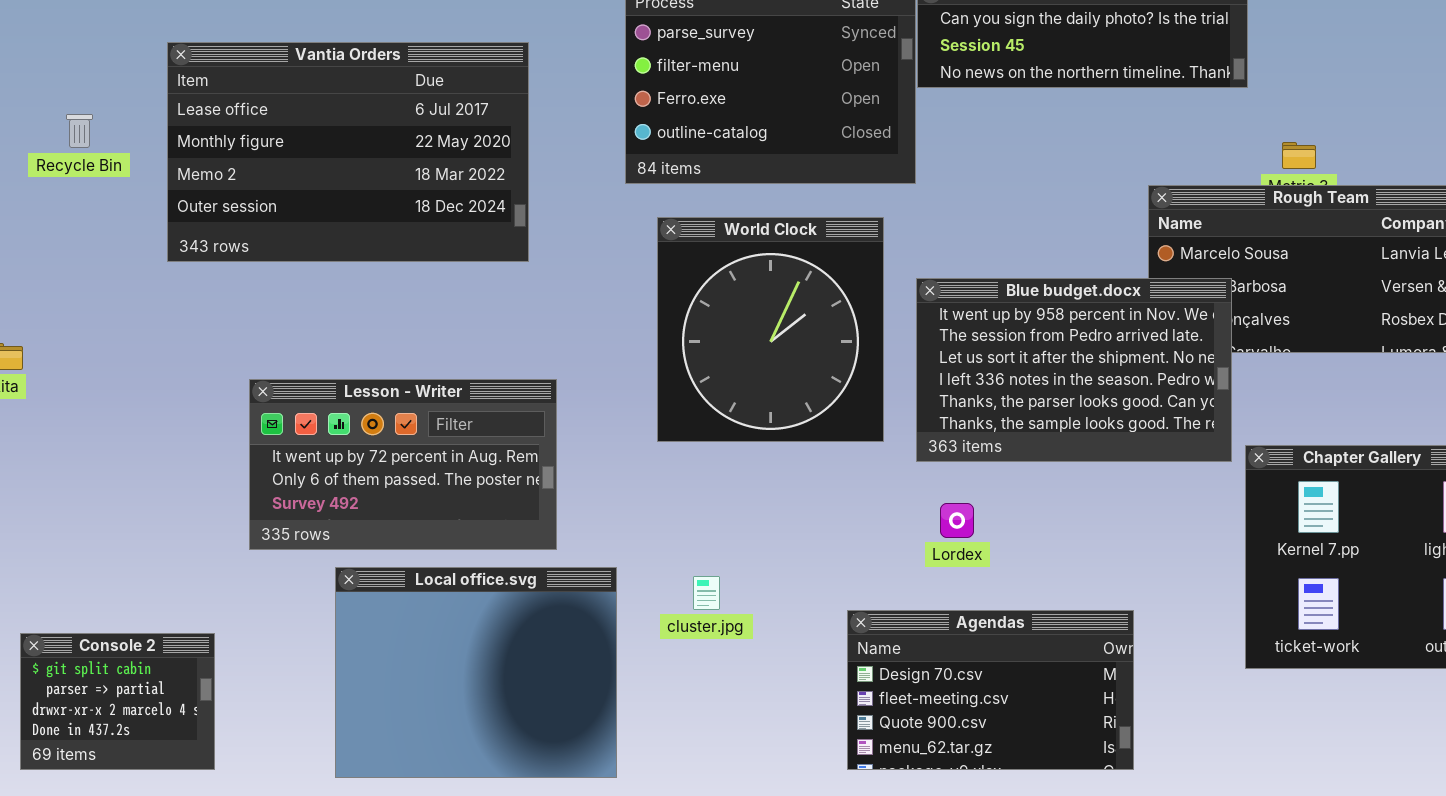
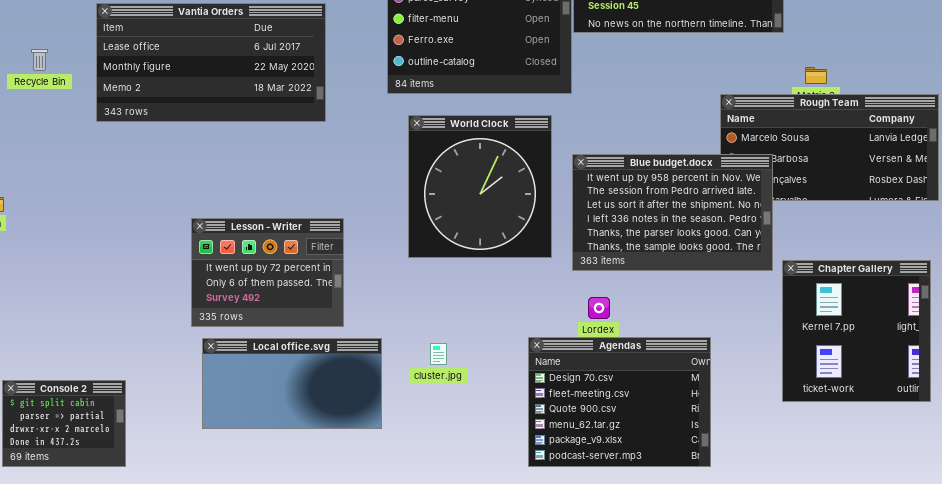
Vantia Orders: [167,42,529,262] -> [96,3,326,122], resized
Lesson - Writer: [249,379,557,550] -> [191,218,344,327], resized
Local office.svg: [335,567,617,778] -> [202,338,382,429], resized
Agendas: [847,610,1134,770] -> [528,337,711,467], resized

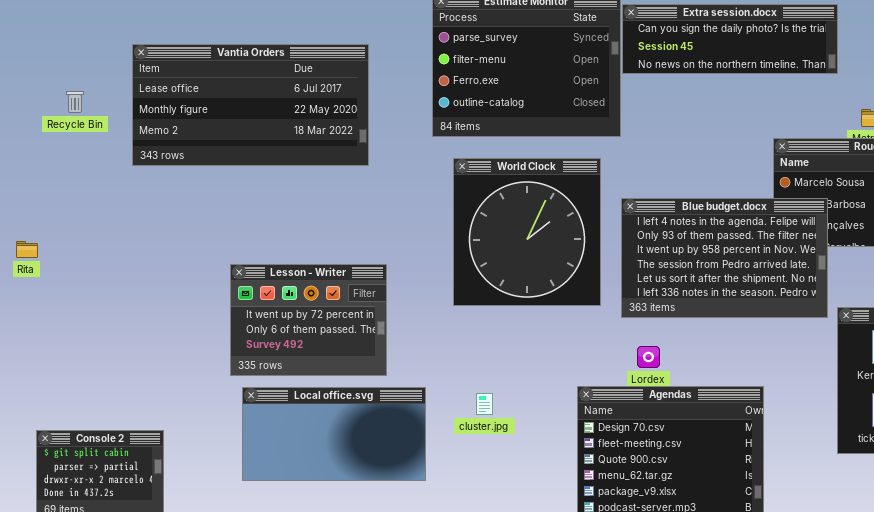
Blue budget.docx: [572,154,773,271] -> [621,198,828,318], scrolled up 2 rows

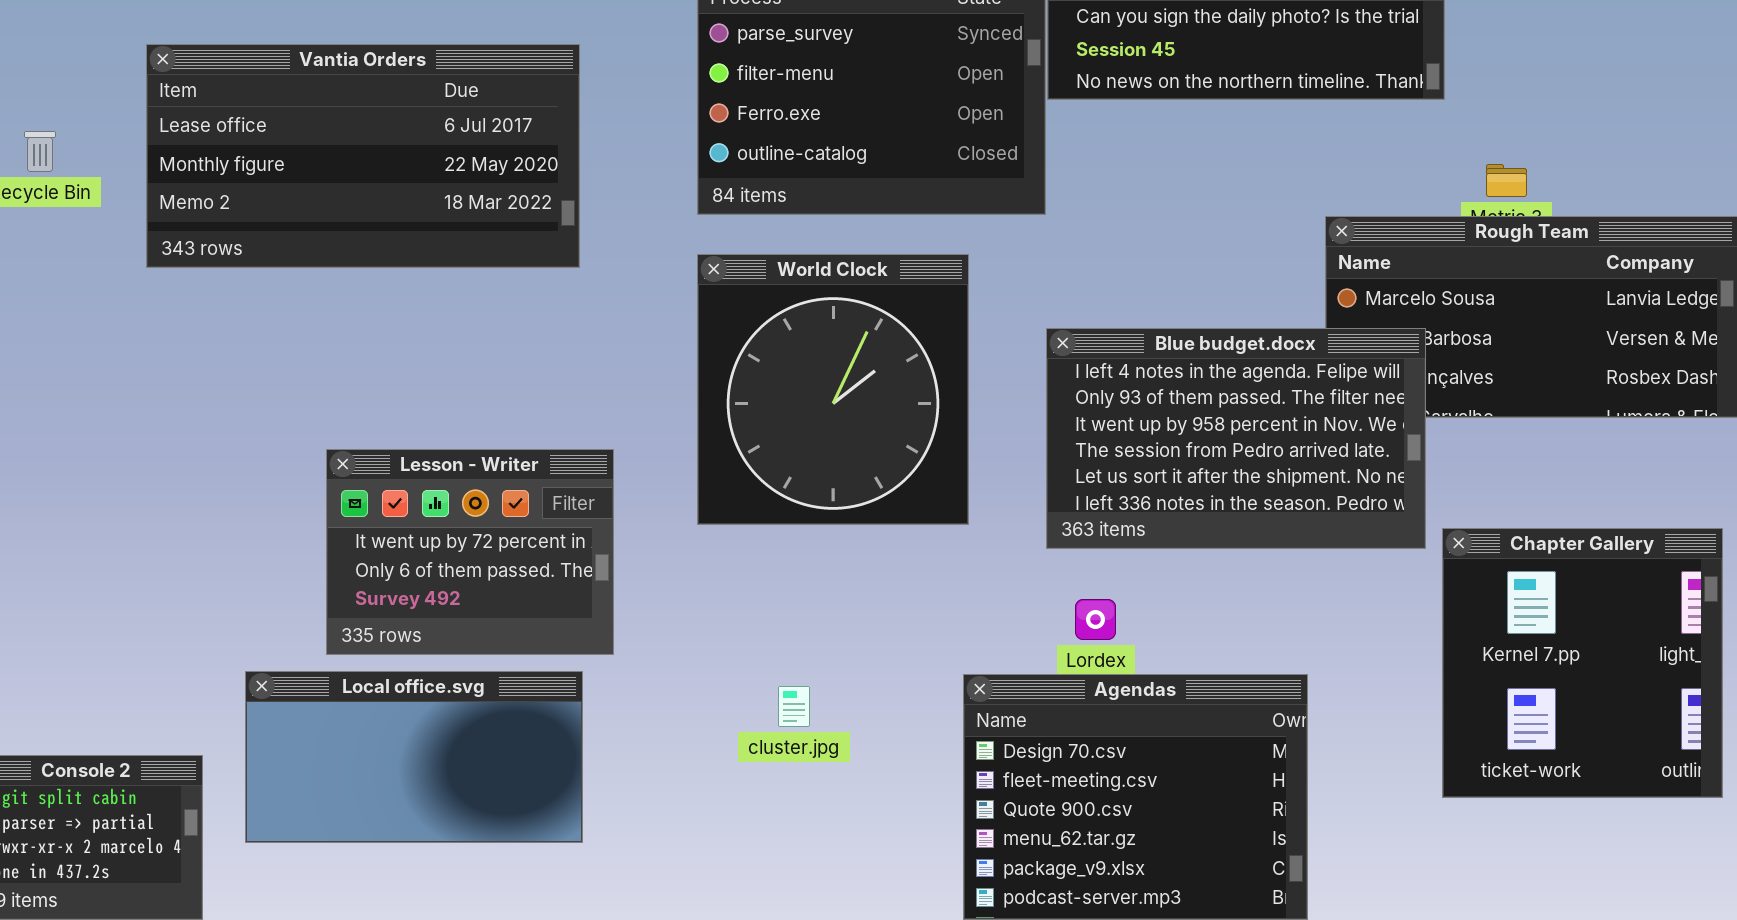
World Clock: [453,158,601,306] -> [697,254,969,525], moved
Local office.svg: [242,387,426,481] -> [245,671,583,843], moved

